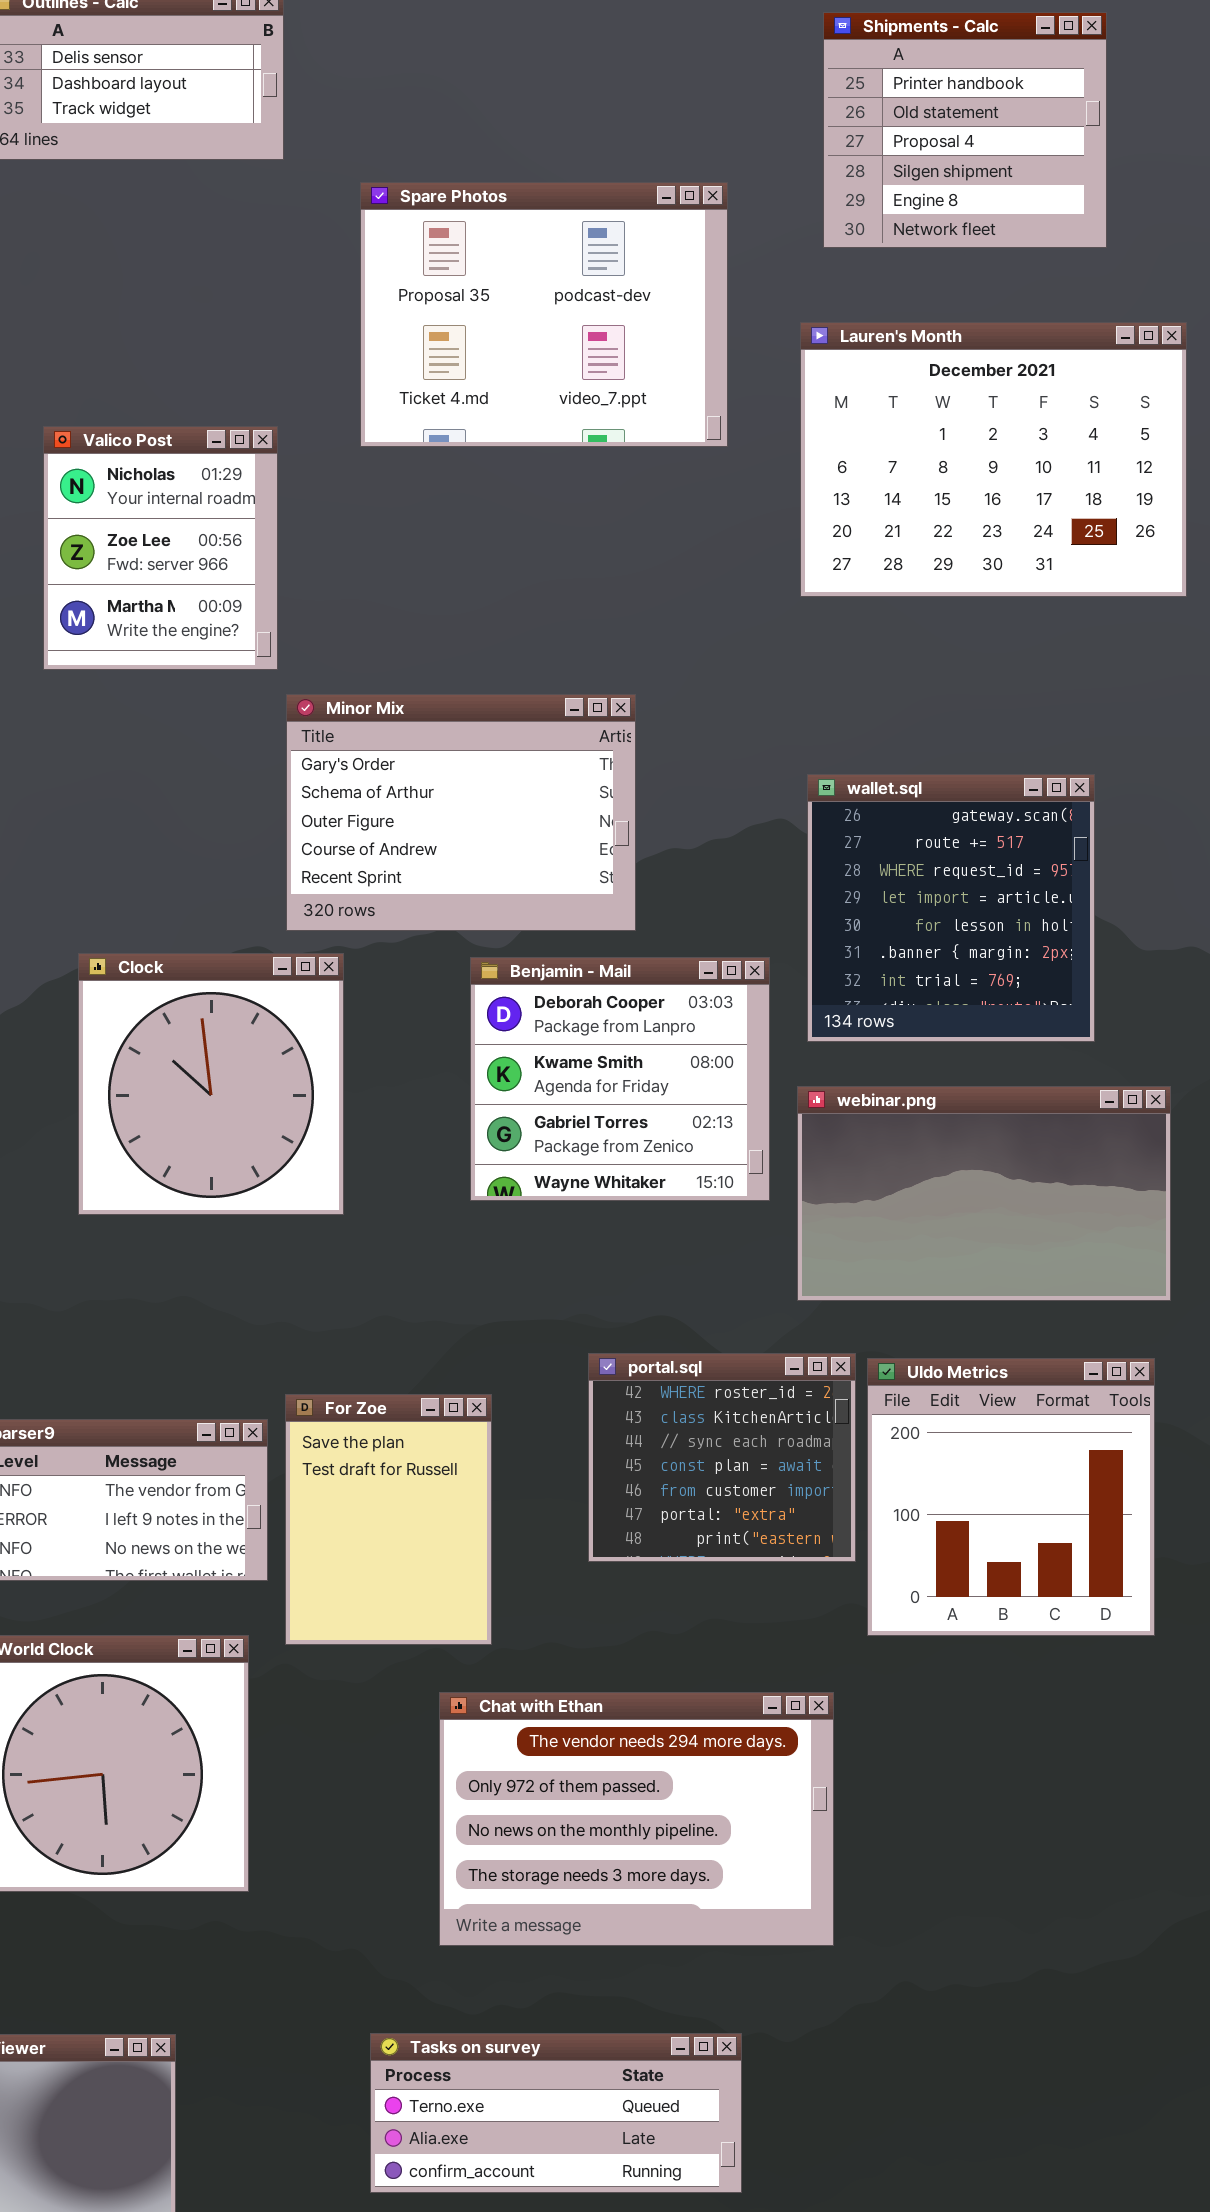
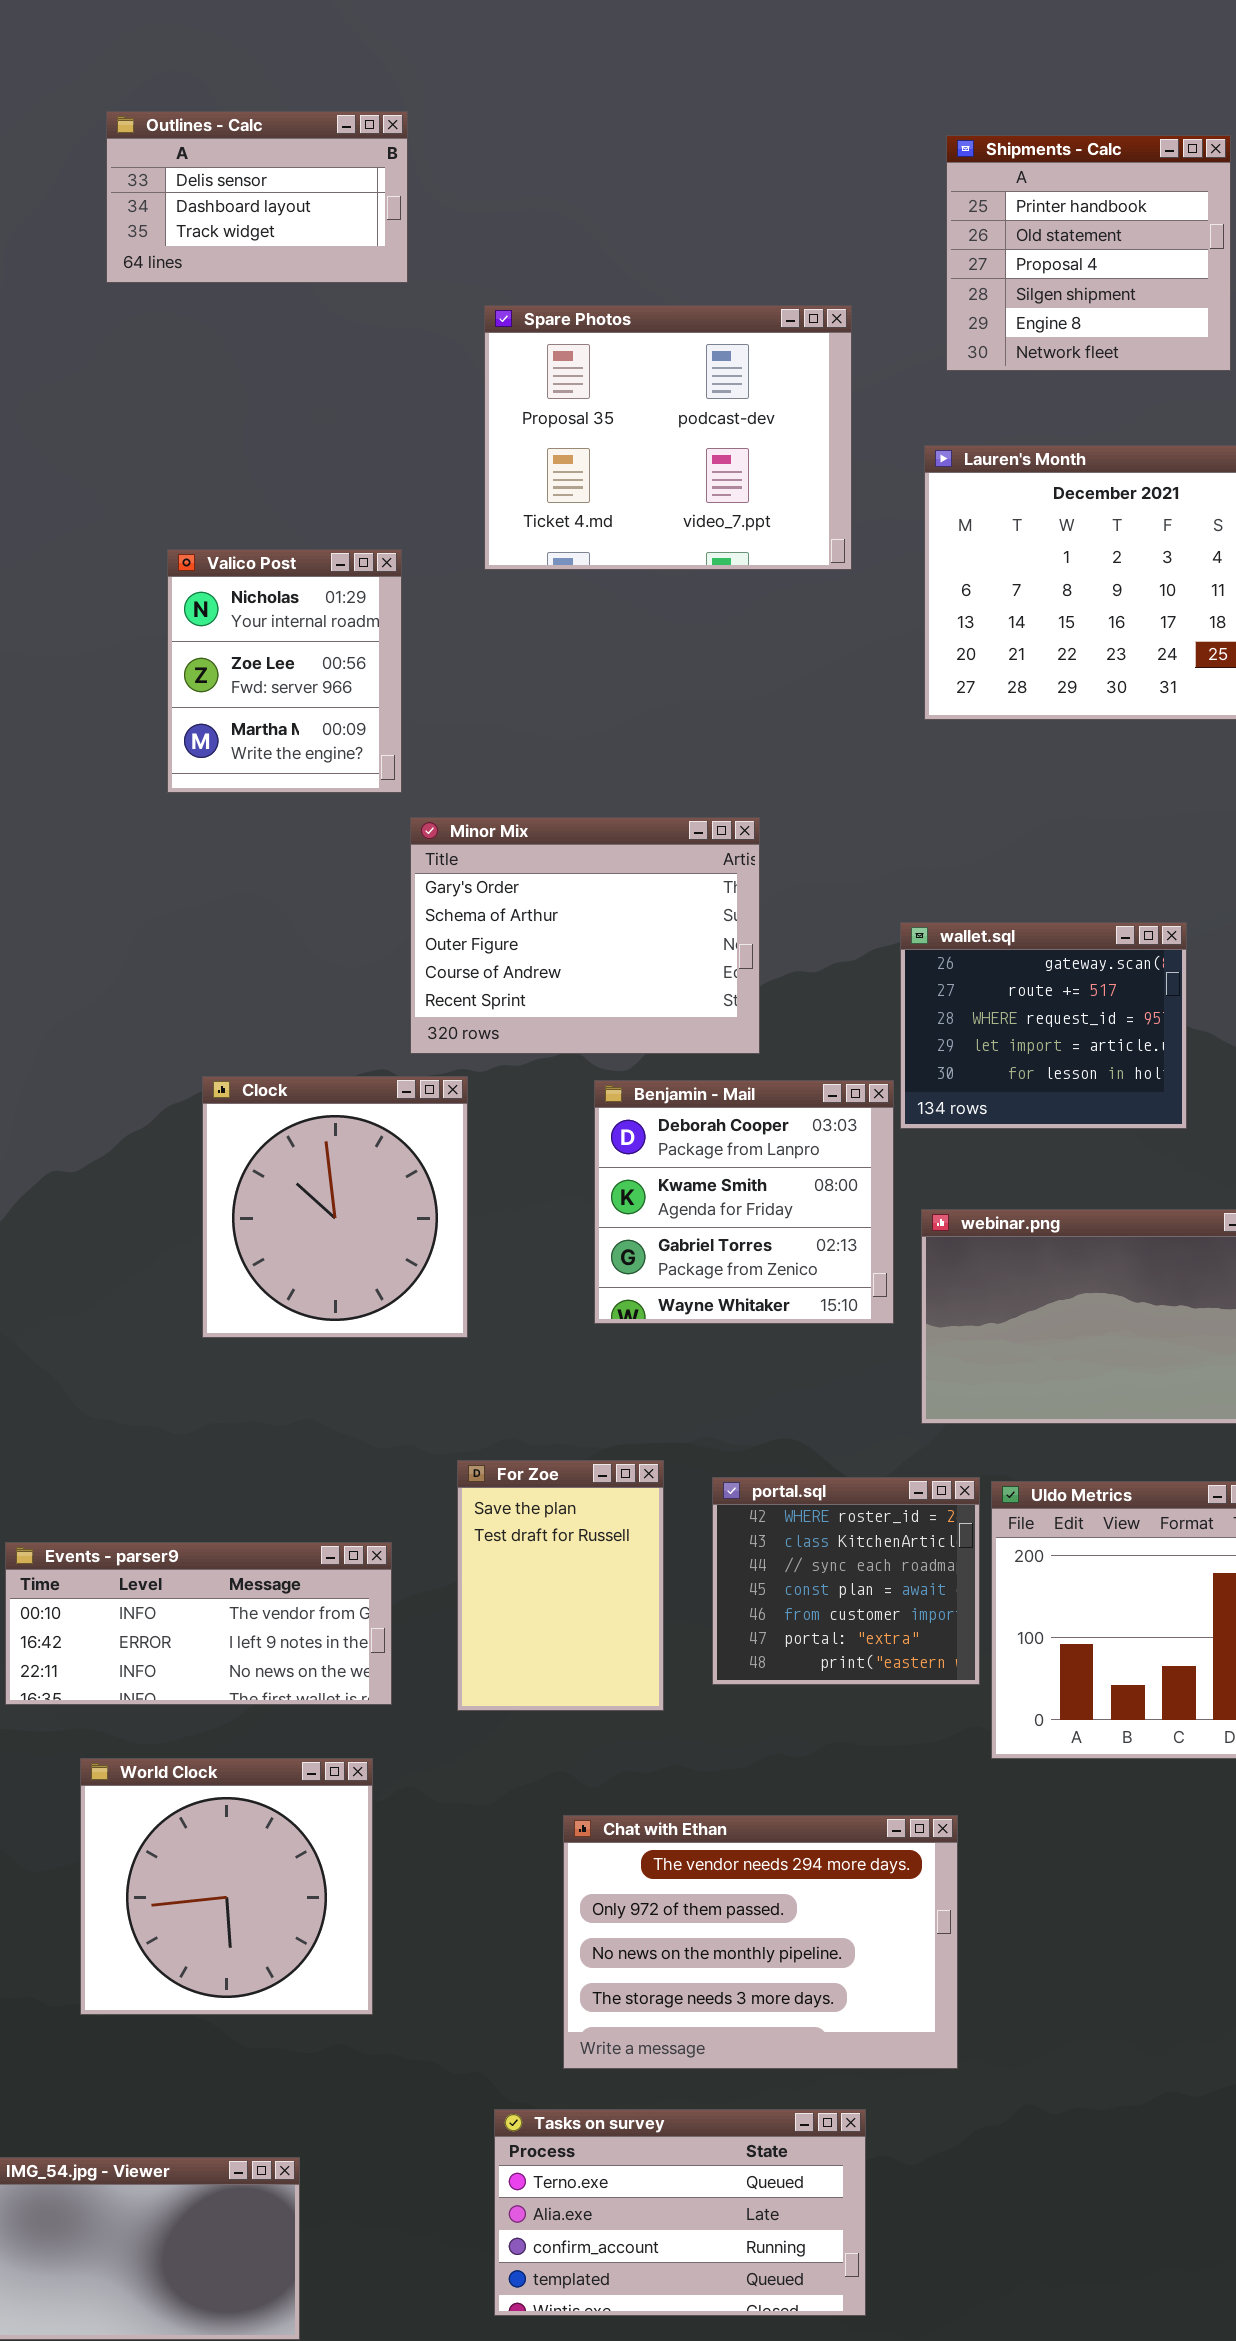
wallet.sql: [807,774,1095,1042] -> [900,922,1187,1129], moved, resized
For Zoe: [285,1394,492,1645] -> [457,1460,664,1711], moved
Tasks on survey: [370,2033,742,2193] -> [494,2109,866,2316], resized

